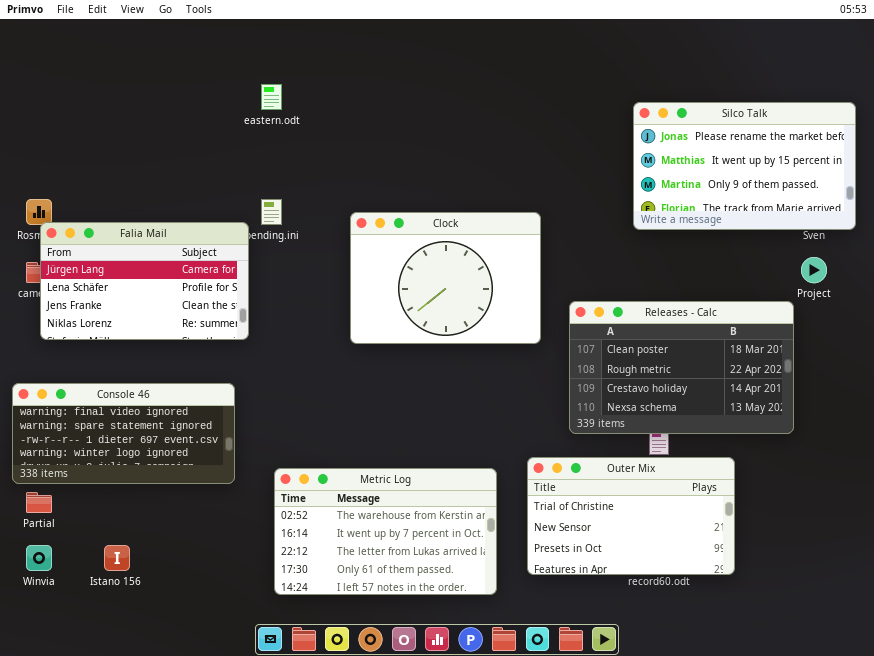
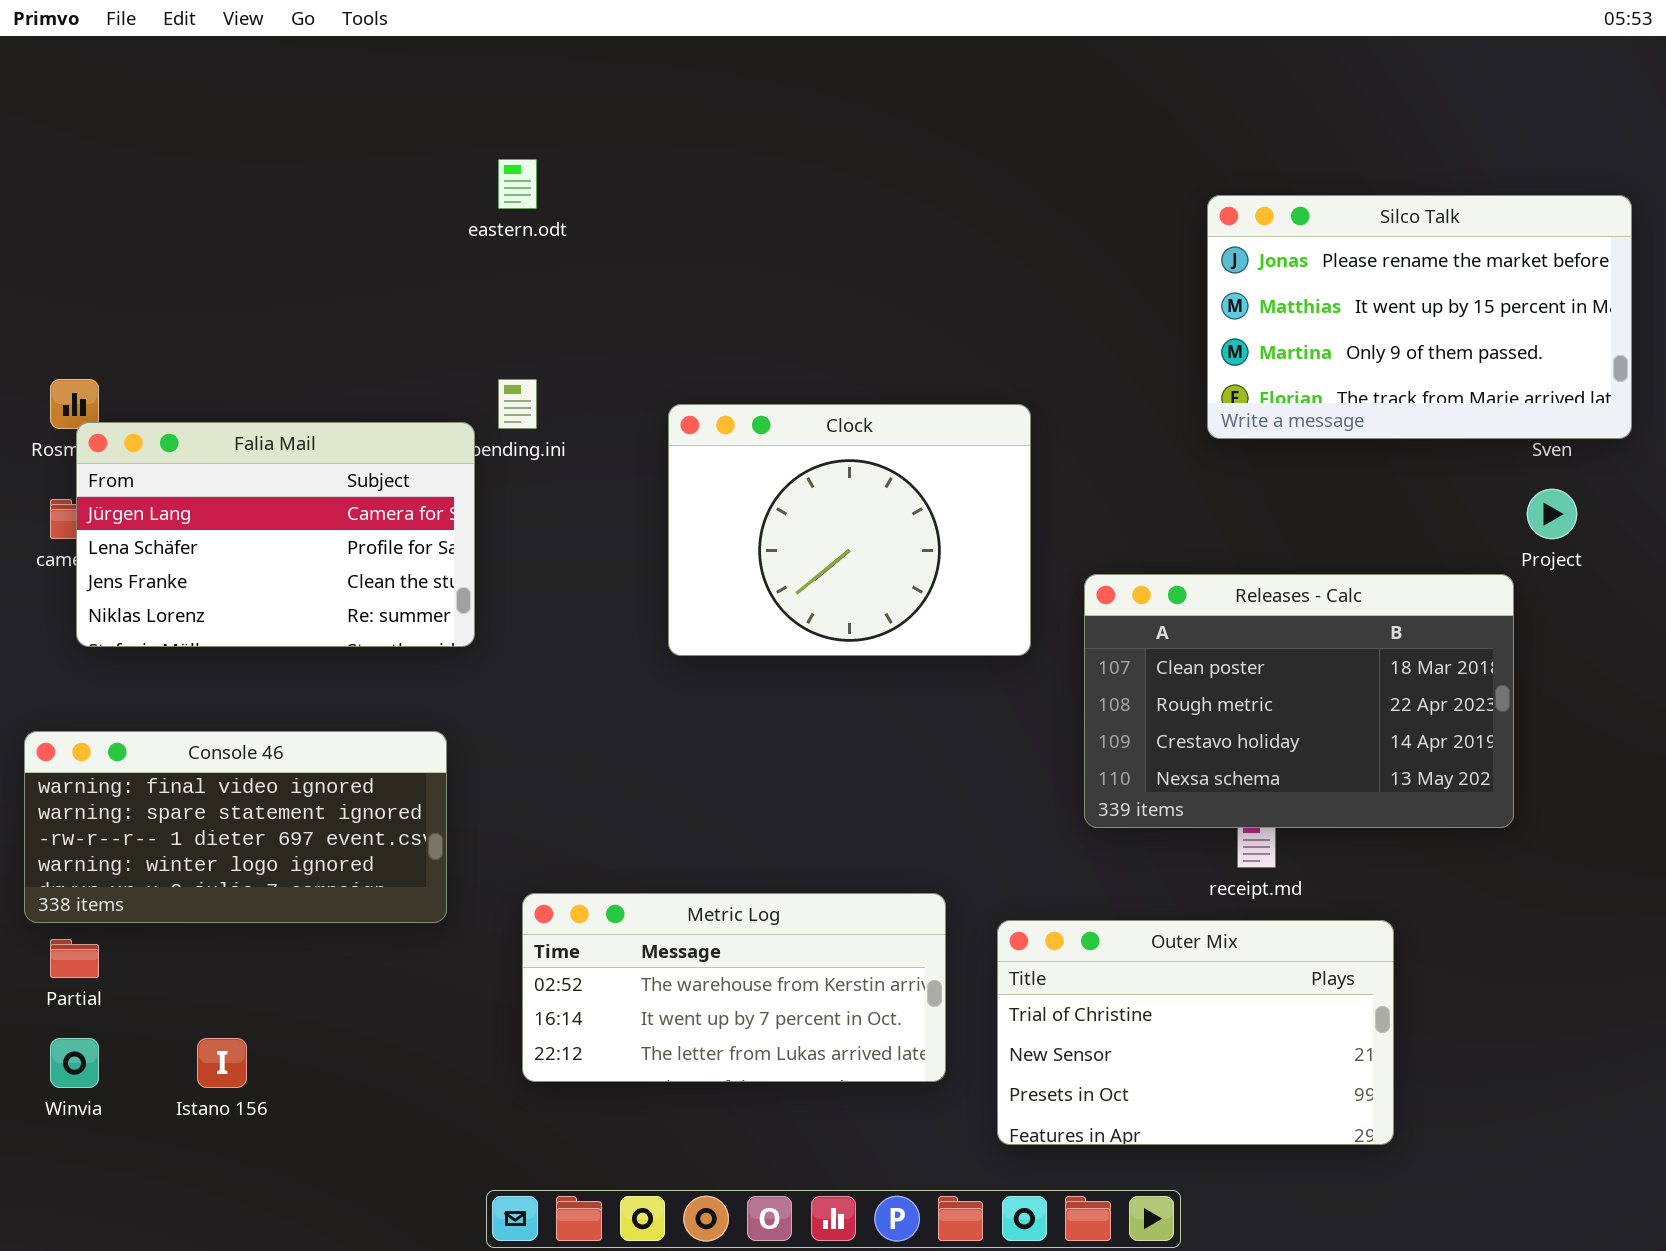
Outer Mix: [527,457,735,575] -> [997,920,1394,1145], moved
Metric Log: [274,468,497,595] -> [522,893,946,1082], resized

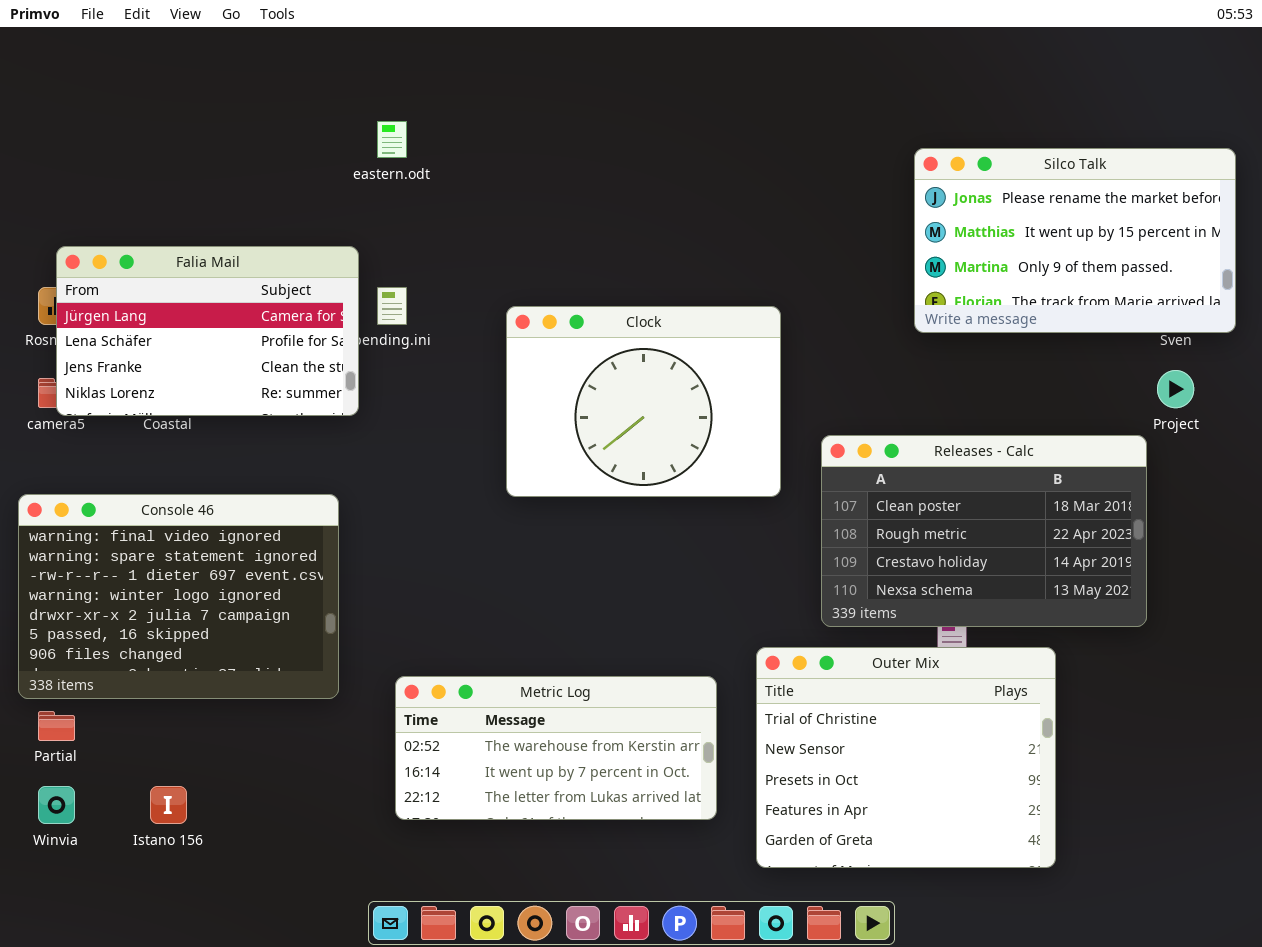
Falia Mail: [76,422,475,647] -> [56,246,359,416], moved
Console 46: [24,731,447,923] -> [18,494,339,699], resized
Outer Mix: [997,920,1394,1145] -> [756,647,1056,868], resized

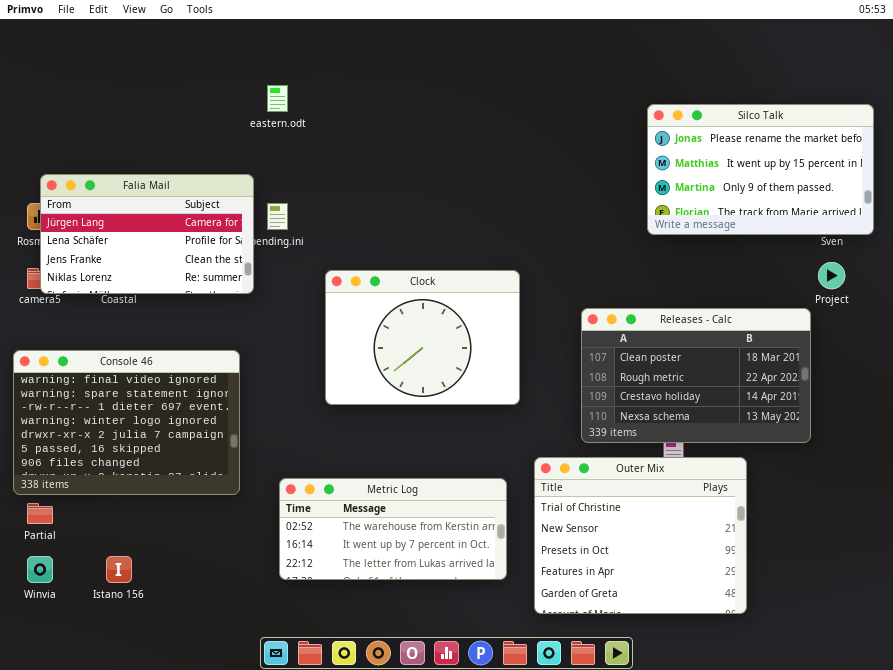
Clock: [506,306,781,497] -> [325,270,520,405], moved

